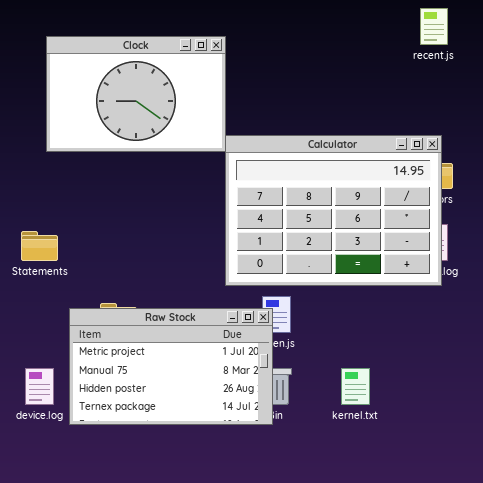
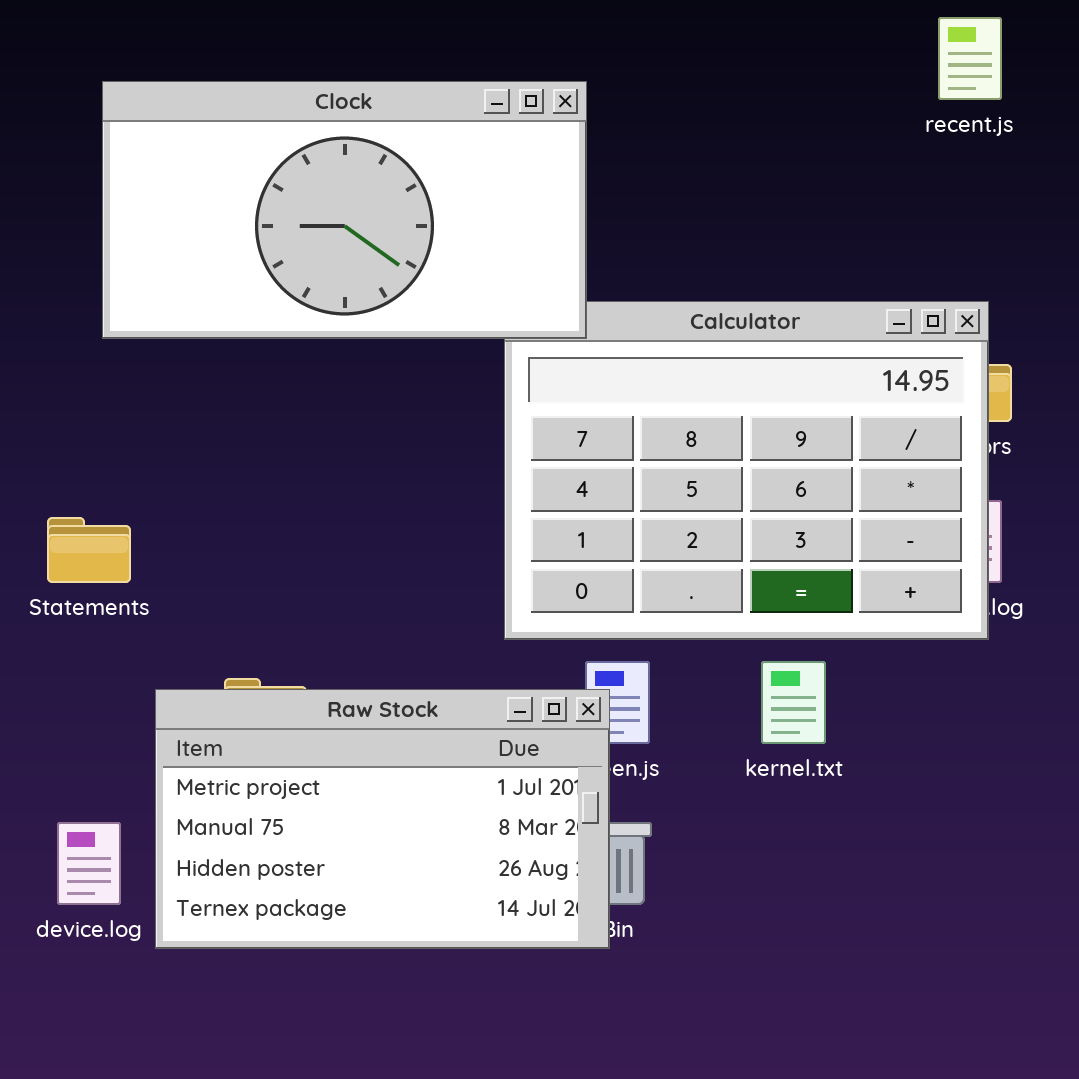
Clock: [46,36,226,152] -> [102,81,587,339], resized
kernel.txt: [341,368,370,405] -> [761,661,826,744], moved

